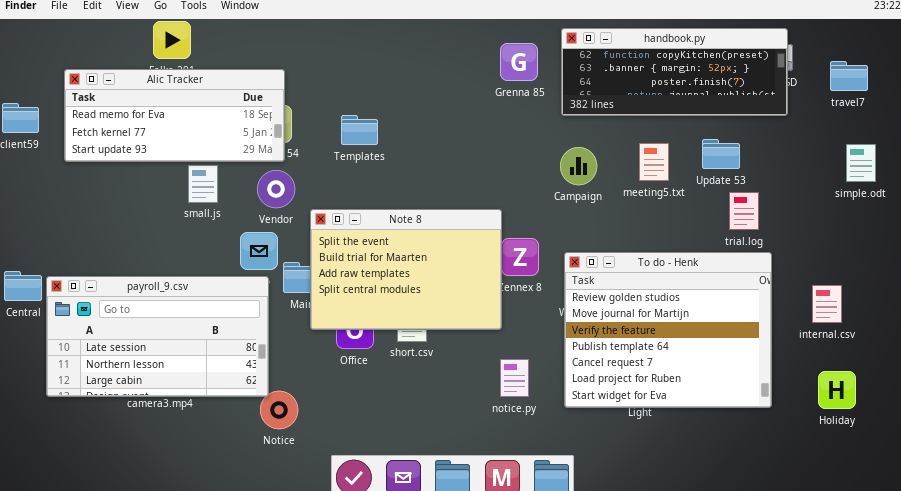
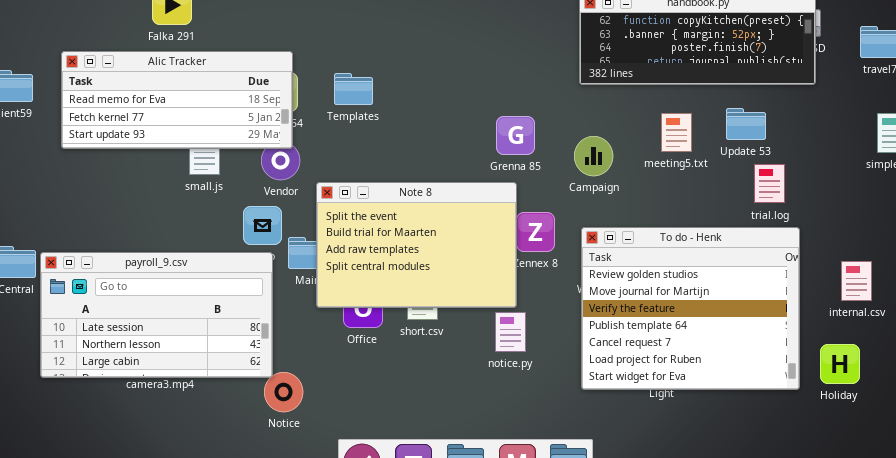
Grenna 85: [500,43,538,81] -> [496,116,535,155], moved
Alic Tracker: [64,69,285,162] -> [61,51,293,149], moved
Templates: [341,115,378,145] -> [334,73,373,105], moved
Campaign: [560,147,597,185] -> [574,136,613,176], moved
notice.py: [500,359,529,397] -> [495,312,526,352], moved
Holiday: [818,371,856,409] -> [820,344,860,384], moved

